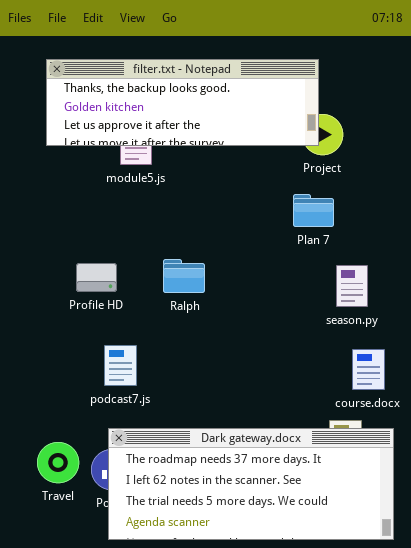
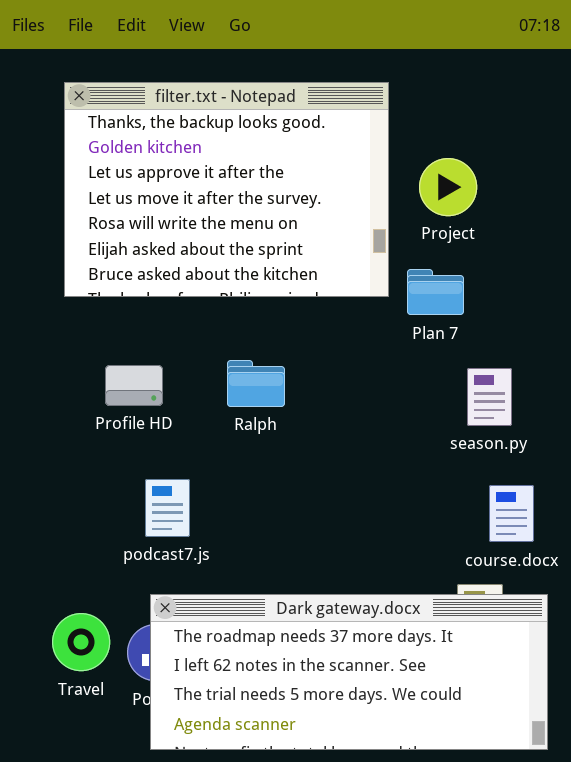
filter.txt - Notepad: [46,59,319,146] -> [64,82,389,297], resized

